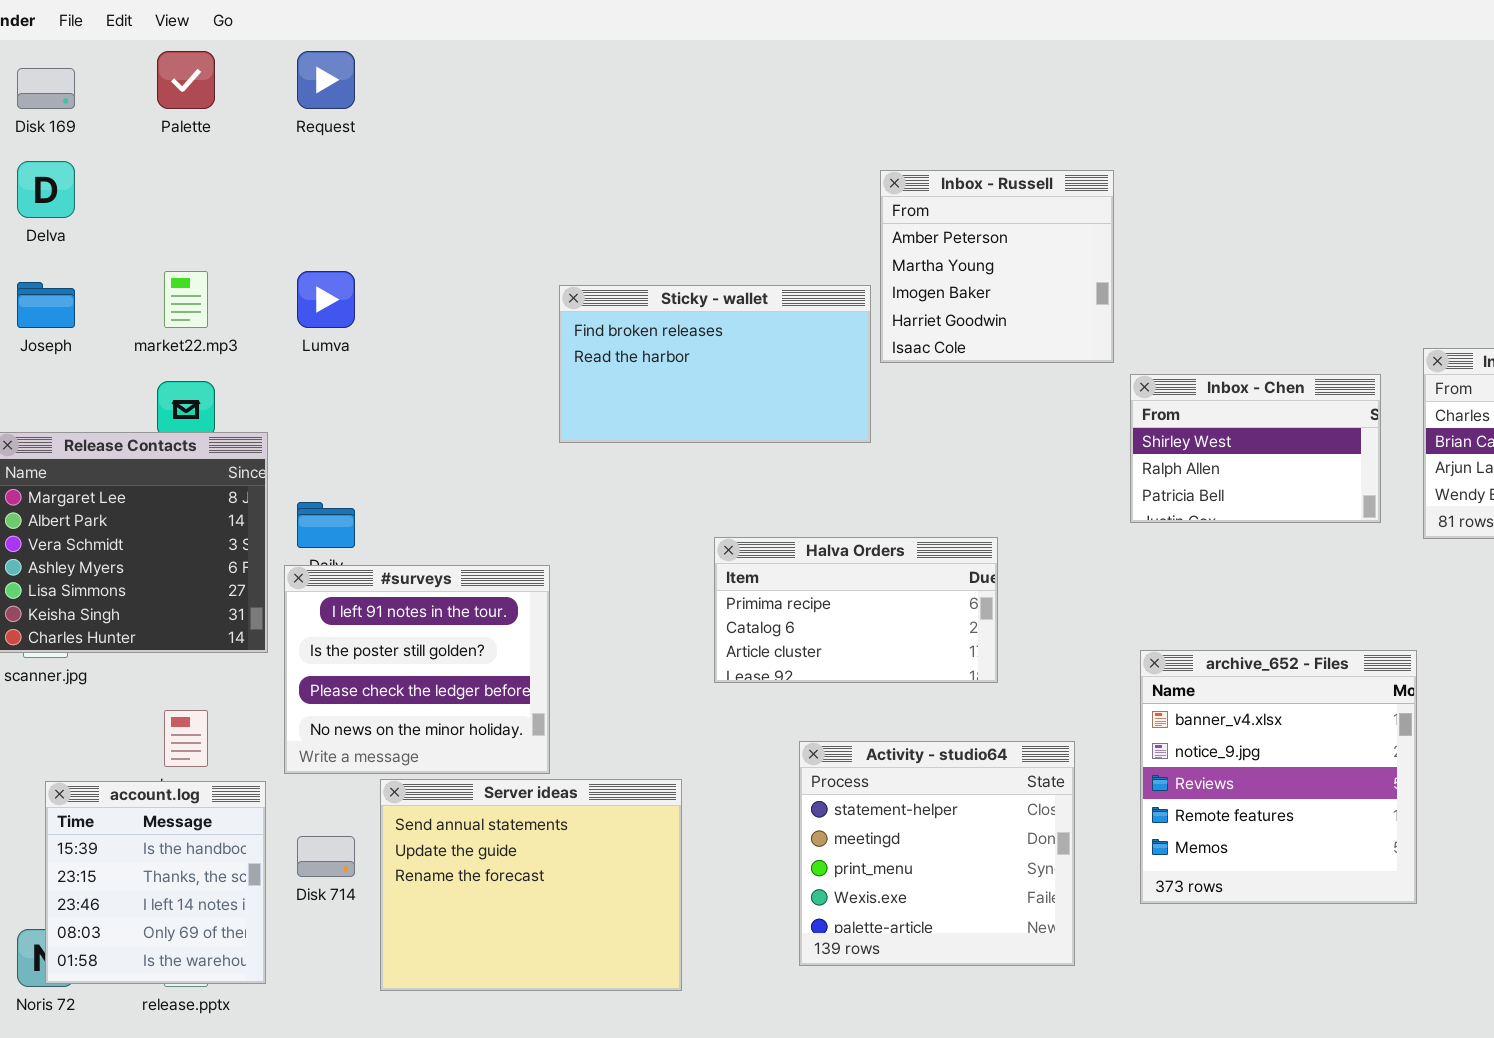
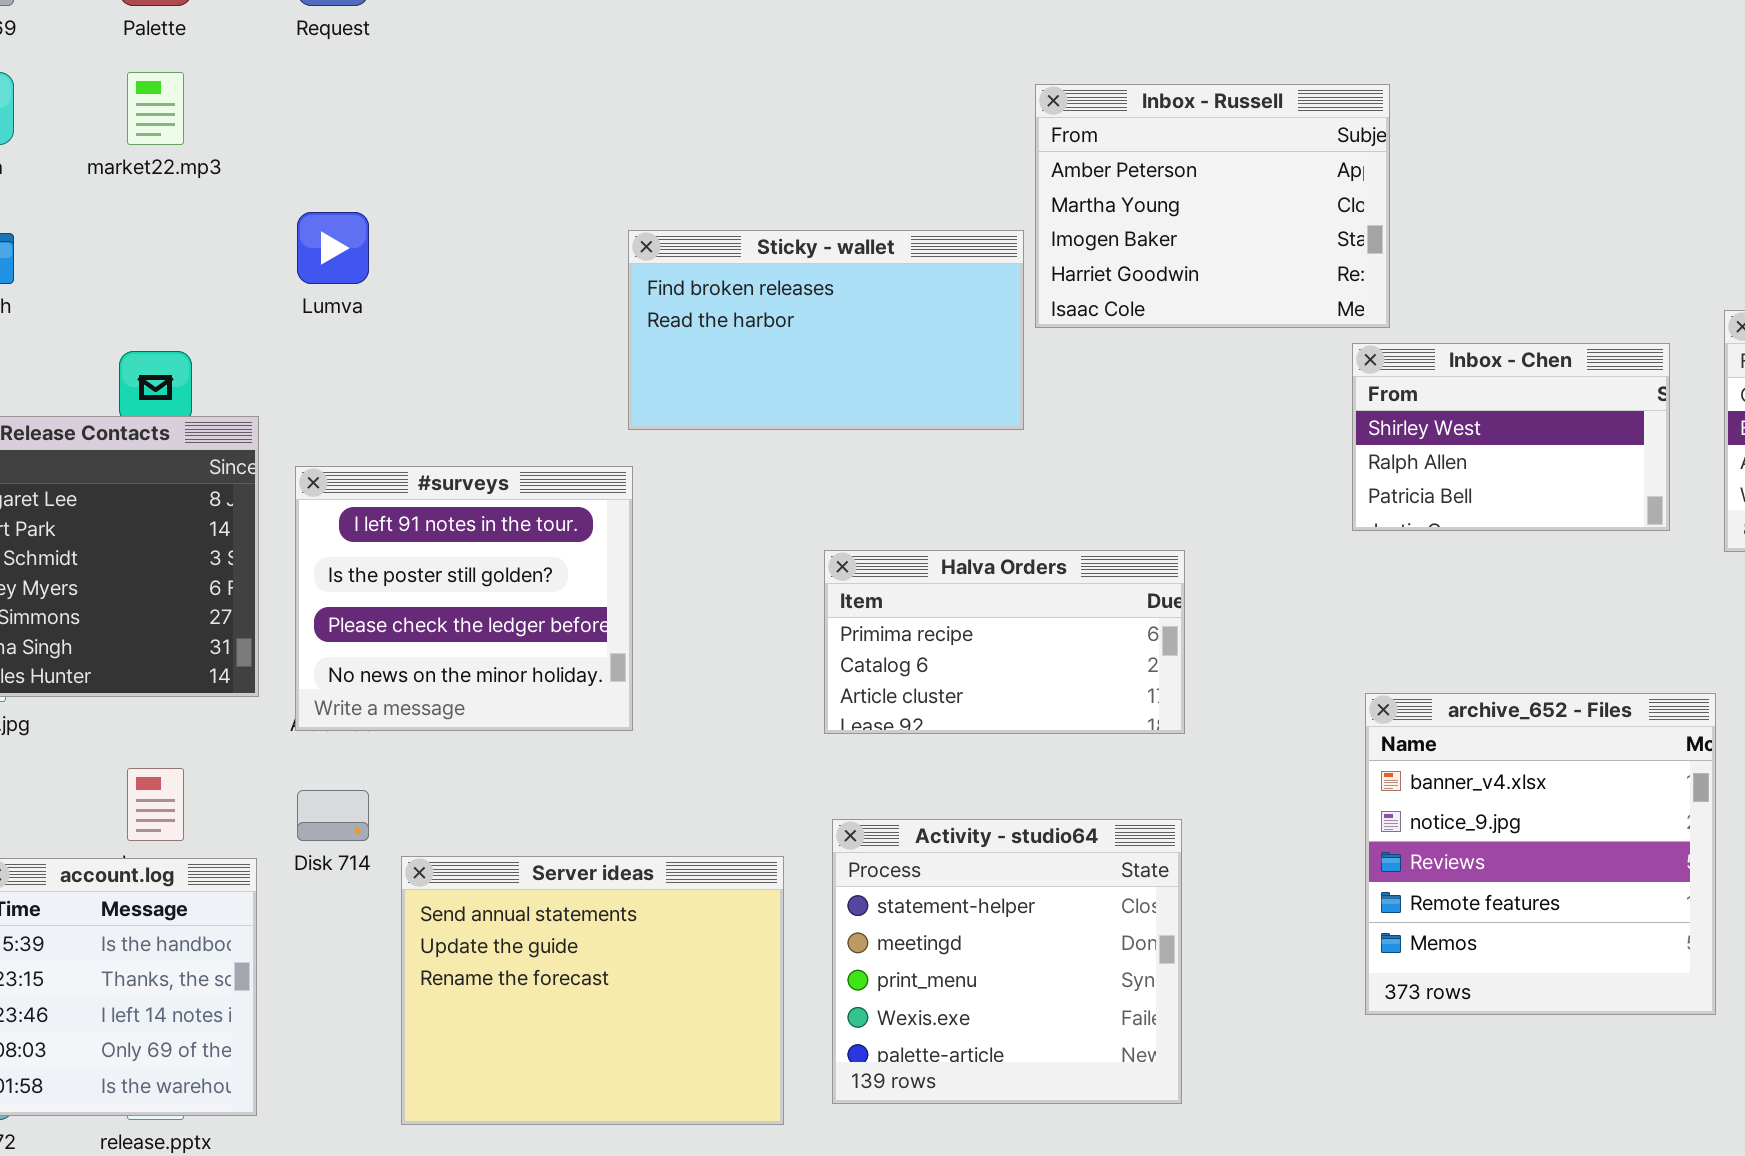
Inbox - Russell: [880,170,1114,363] -> [1035,84,1390,328], resized
market22.mp3: [164,271,208,328] -> [127,72,184,145], moved
#surveys: [284,565,550,774] -> [295,466,633,731], moved
Activity - studio64: [799,741,1075,966] -> [832,819,1182,1104], moved
Disk 714: [297,836,355,877] -> [297,790,369,841], moved

